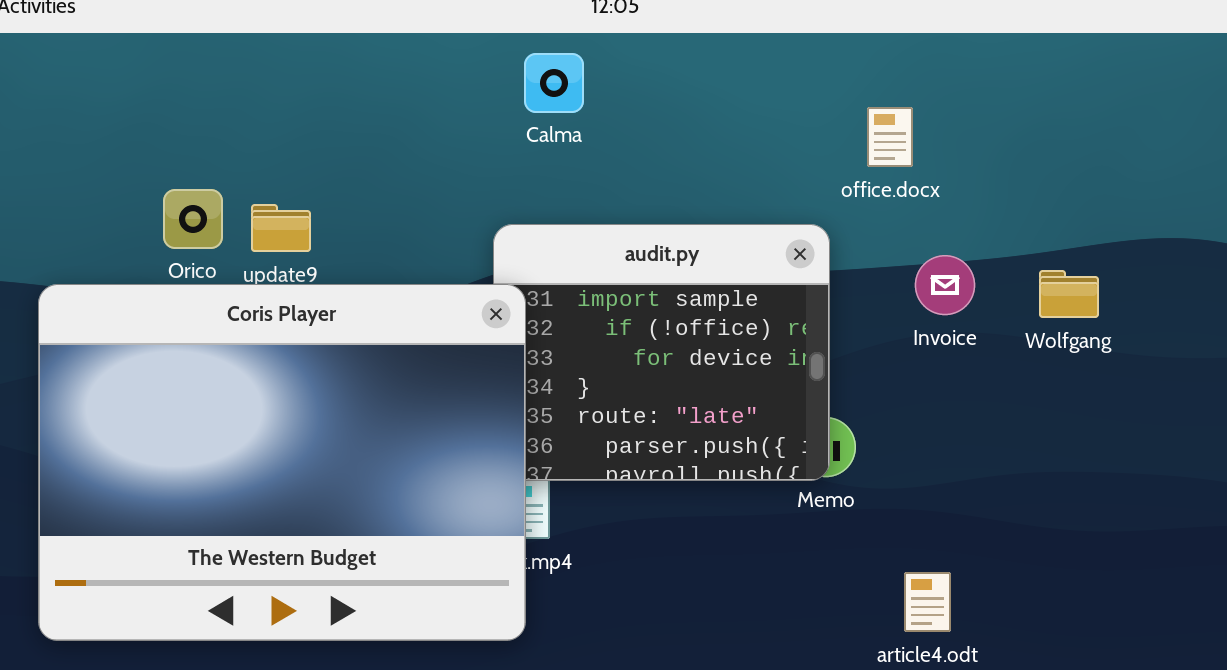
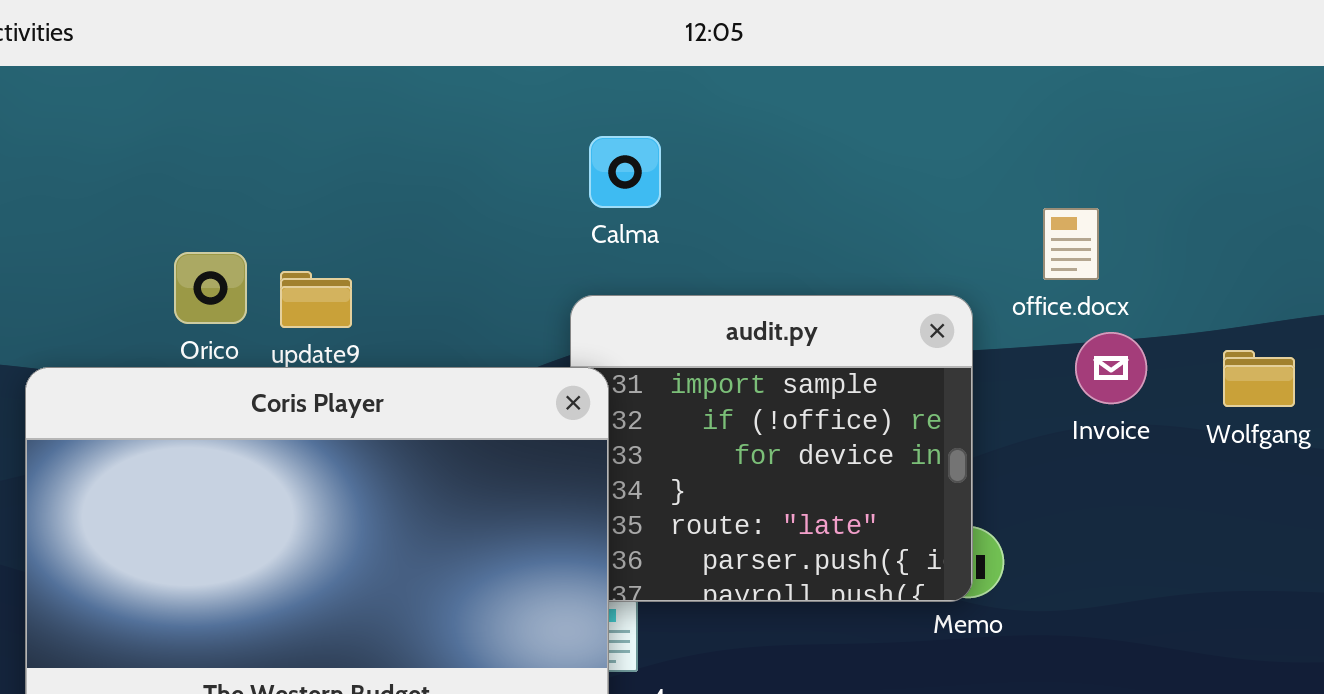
Calma: [524,53,584,113] -> [589,136,661,208], moved
office.docx: [867,107,913,167] -> [1043,208,1099,280], moved

